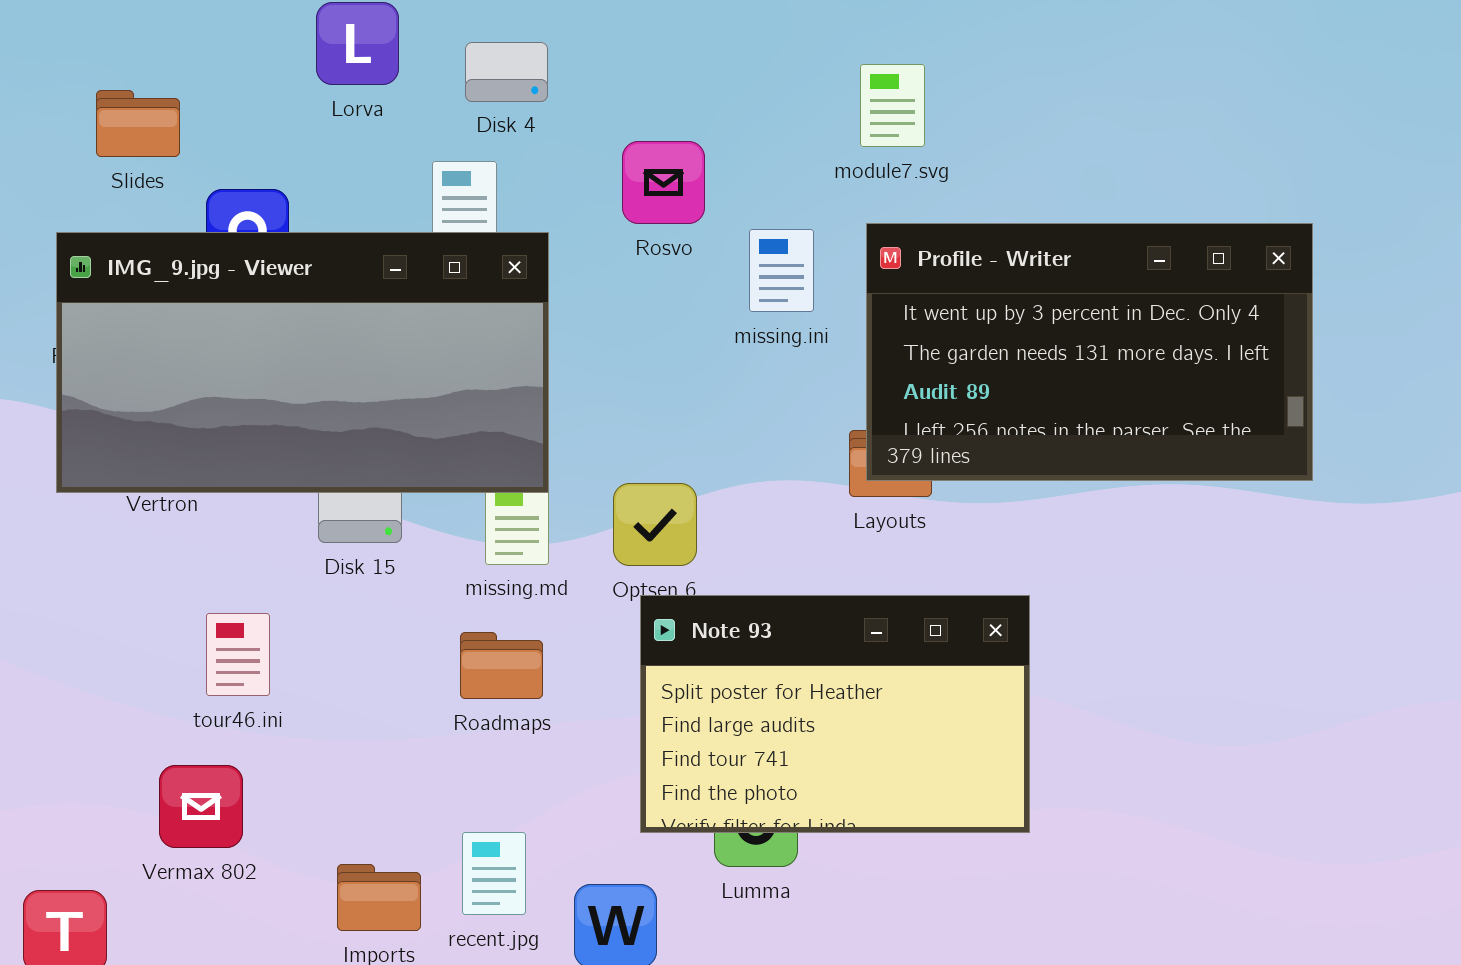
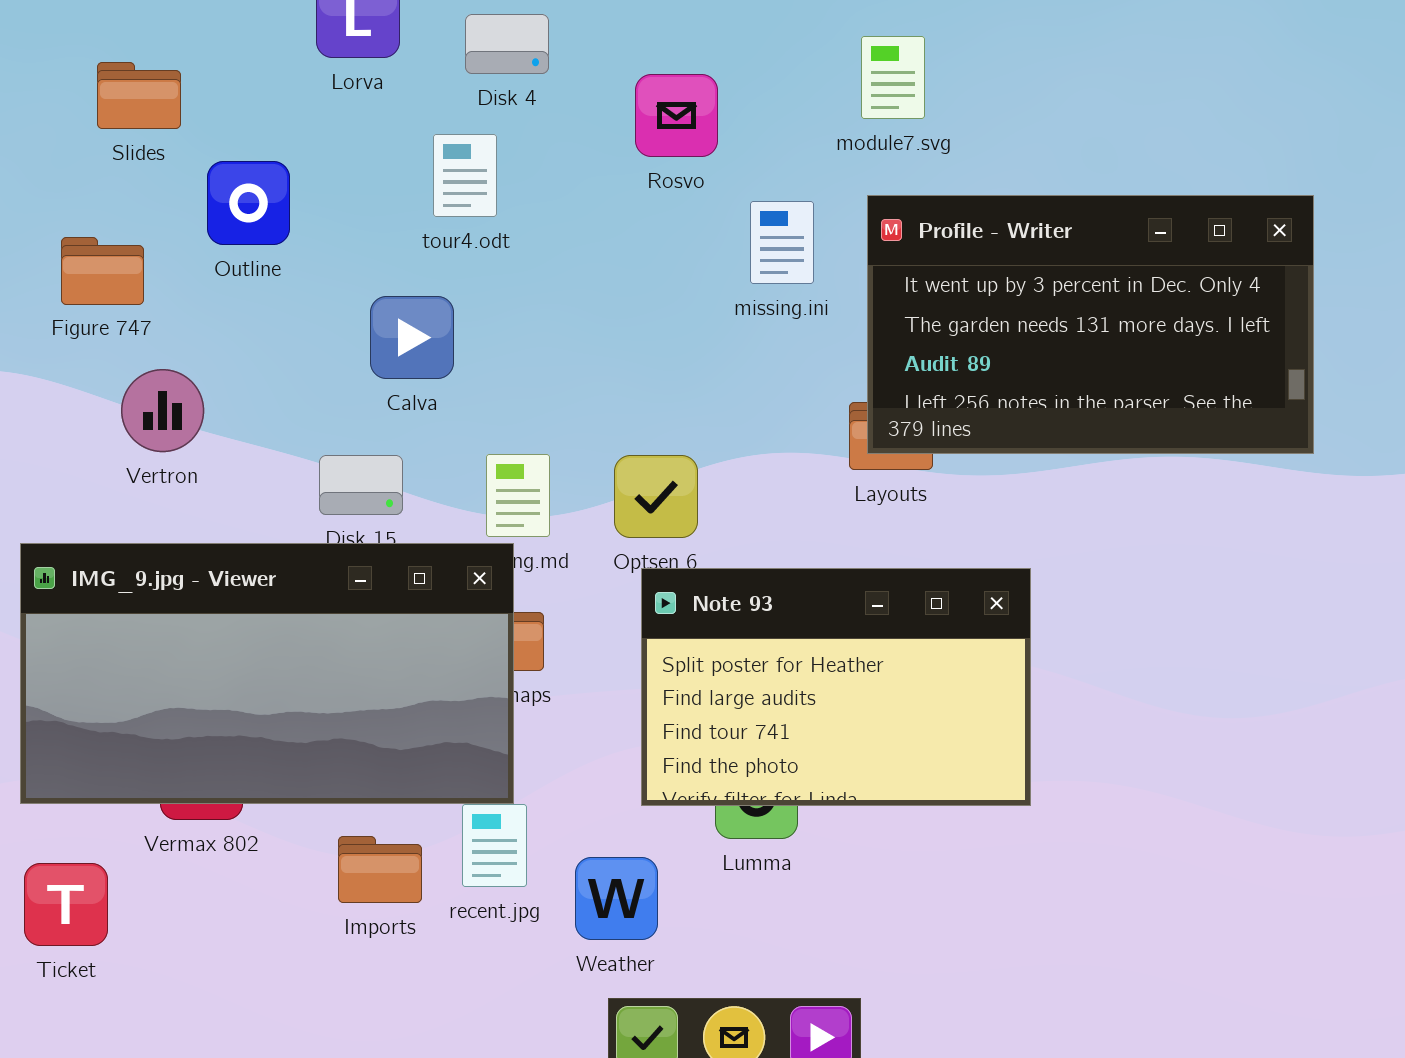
Rosvo: [622,141,705,224] -> [635,74,718,157], moved
IMG_9.jpg - Viewer: [56,232,549,493] -> [20,543,514,804], moved

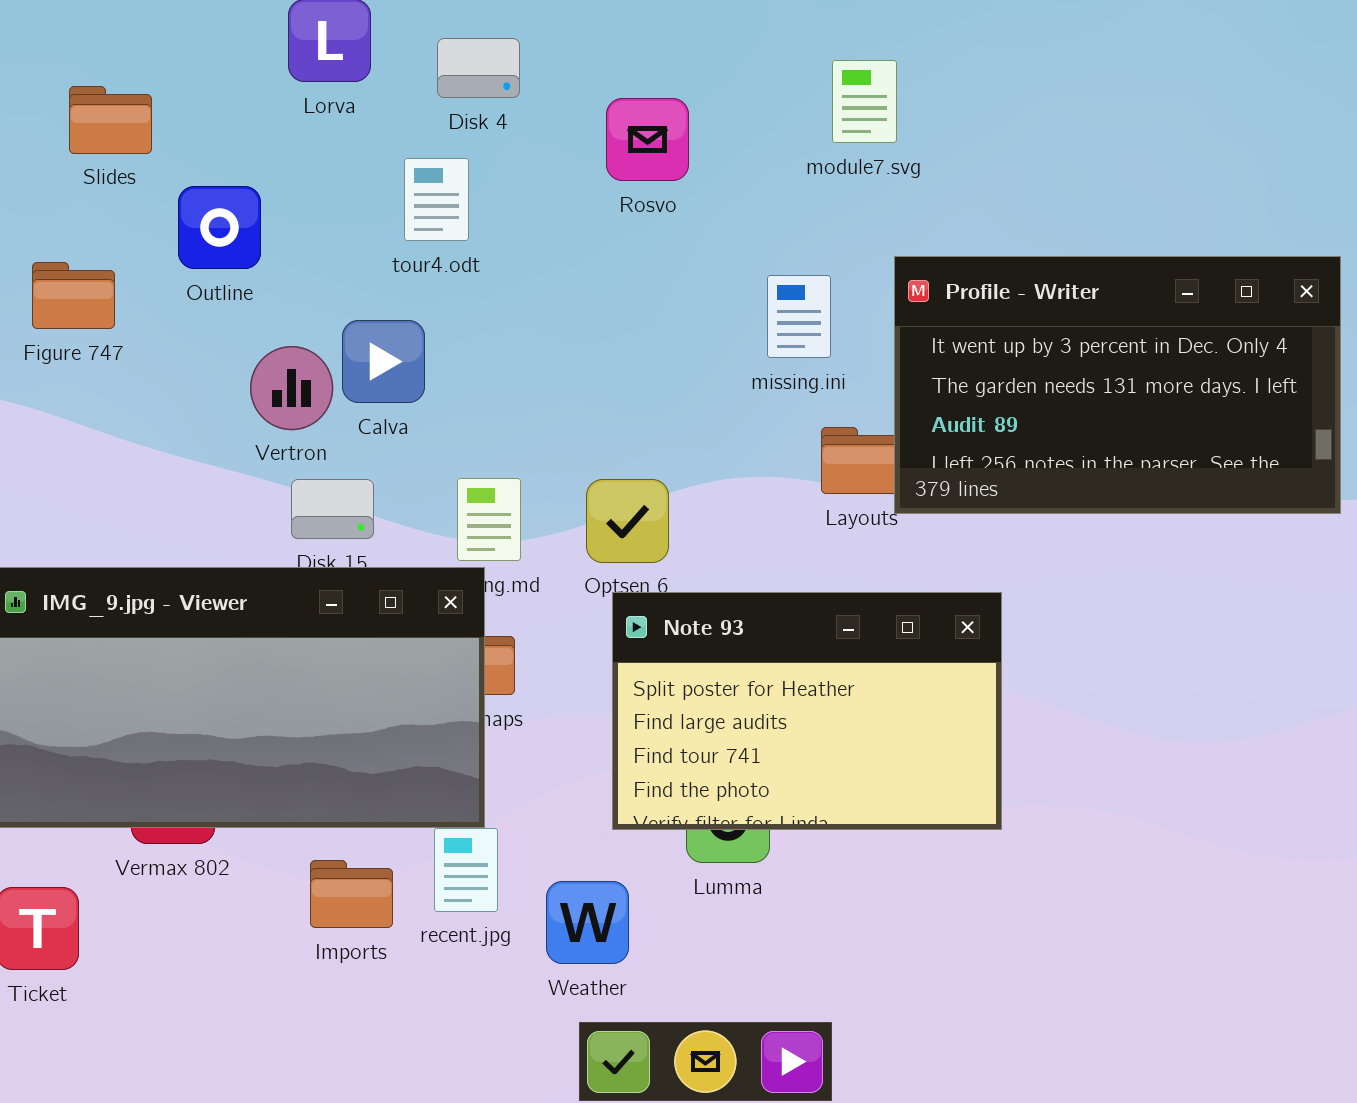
Profile - Writer: [867,195,1314,454] -> [894,256,1341,514], moved
missing.ini: [750,201,814,284] -> [767,275,831,358], moved
Vertron: [121,369,204,452] -> [250,346,333,430], moved

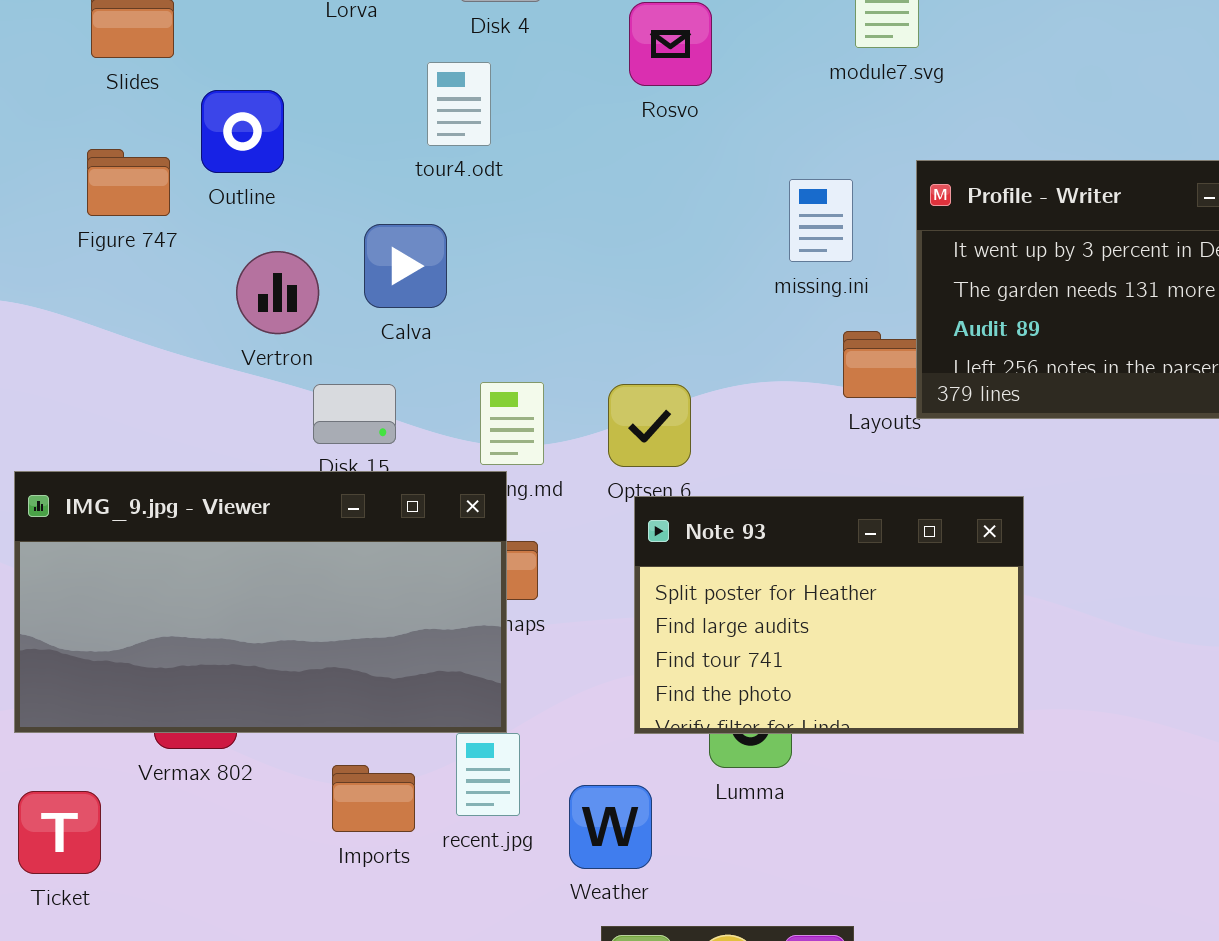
Figure 747: [32,262,115,329] -> [87,149,170,216], moved
Vertron: [250,346,333,430] -> [236,251,319,334], moved

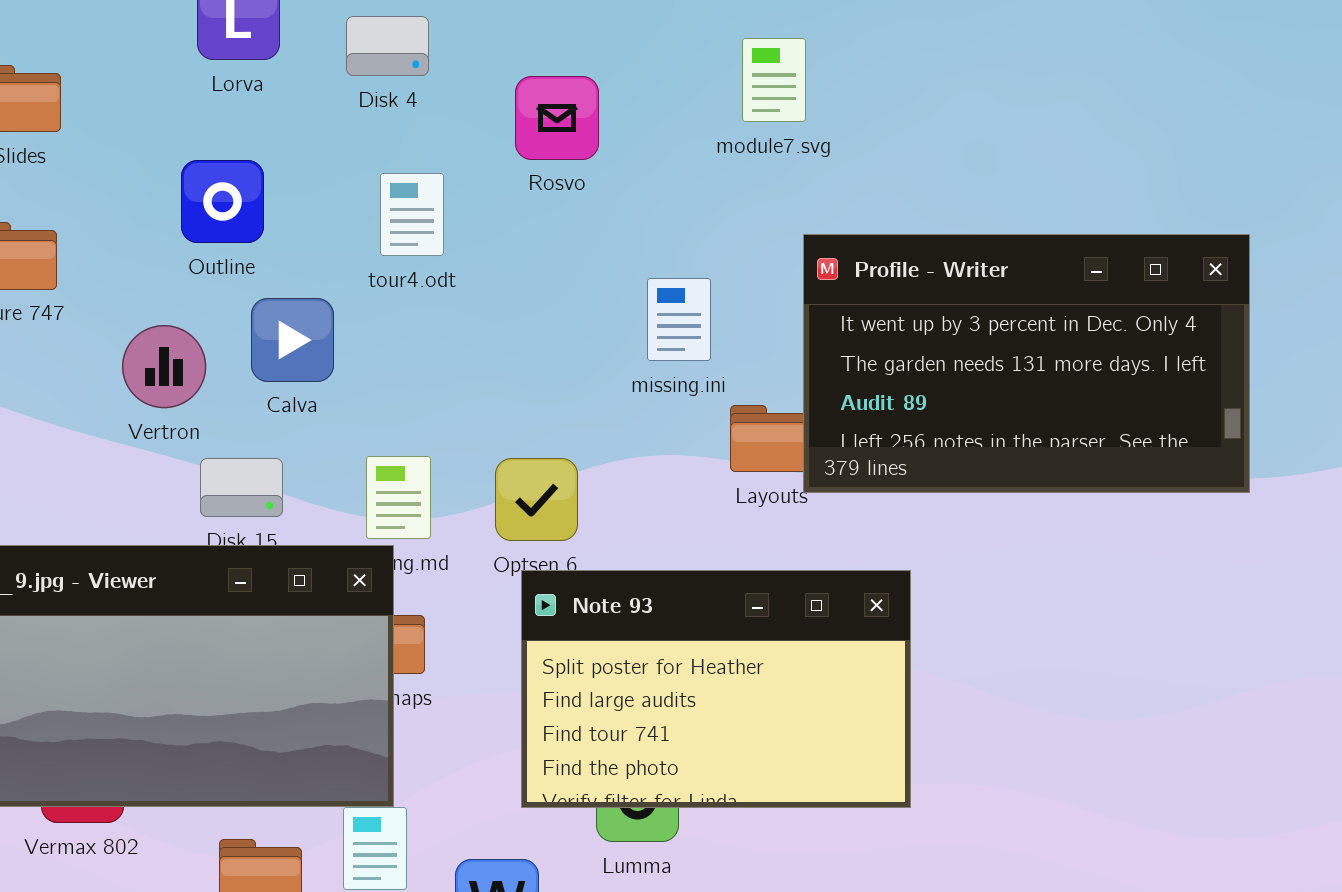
tour4.odt: [427,62,491,146] -> [380,173,444,256], moved
Outline: [201,90,284,173] -> [181,160,264,243], moved
missing.ini: [789,179,853,262] -> [647,278,711,361], moved

